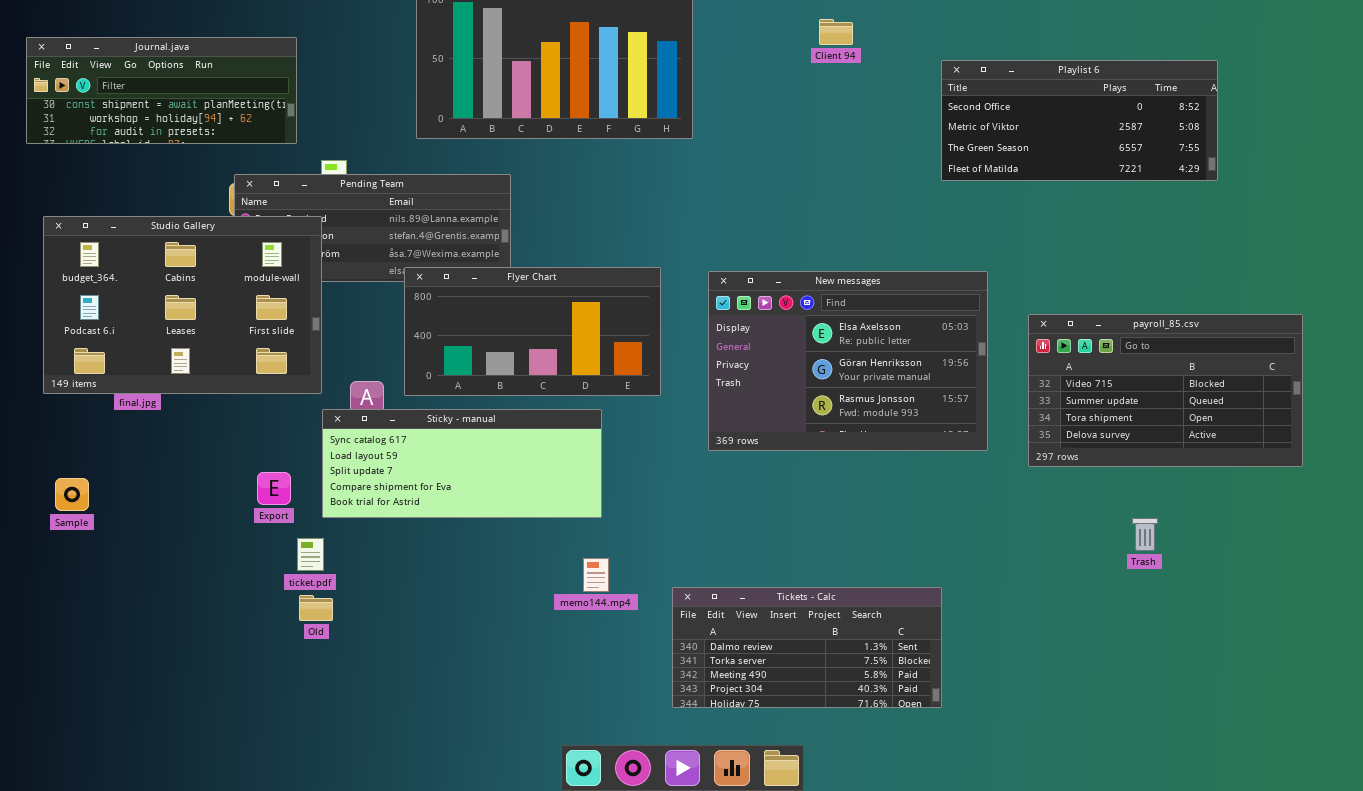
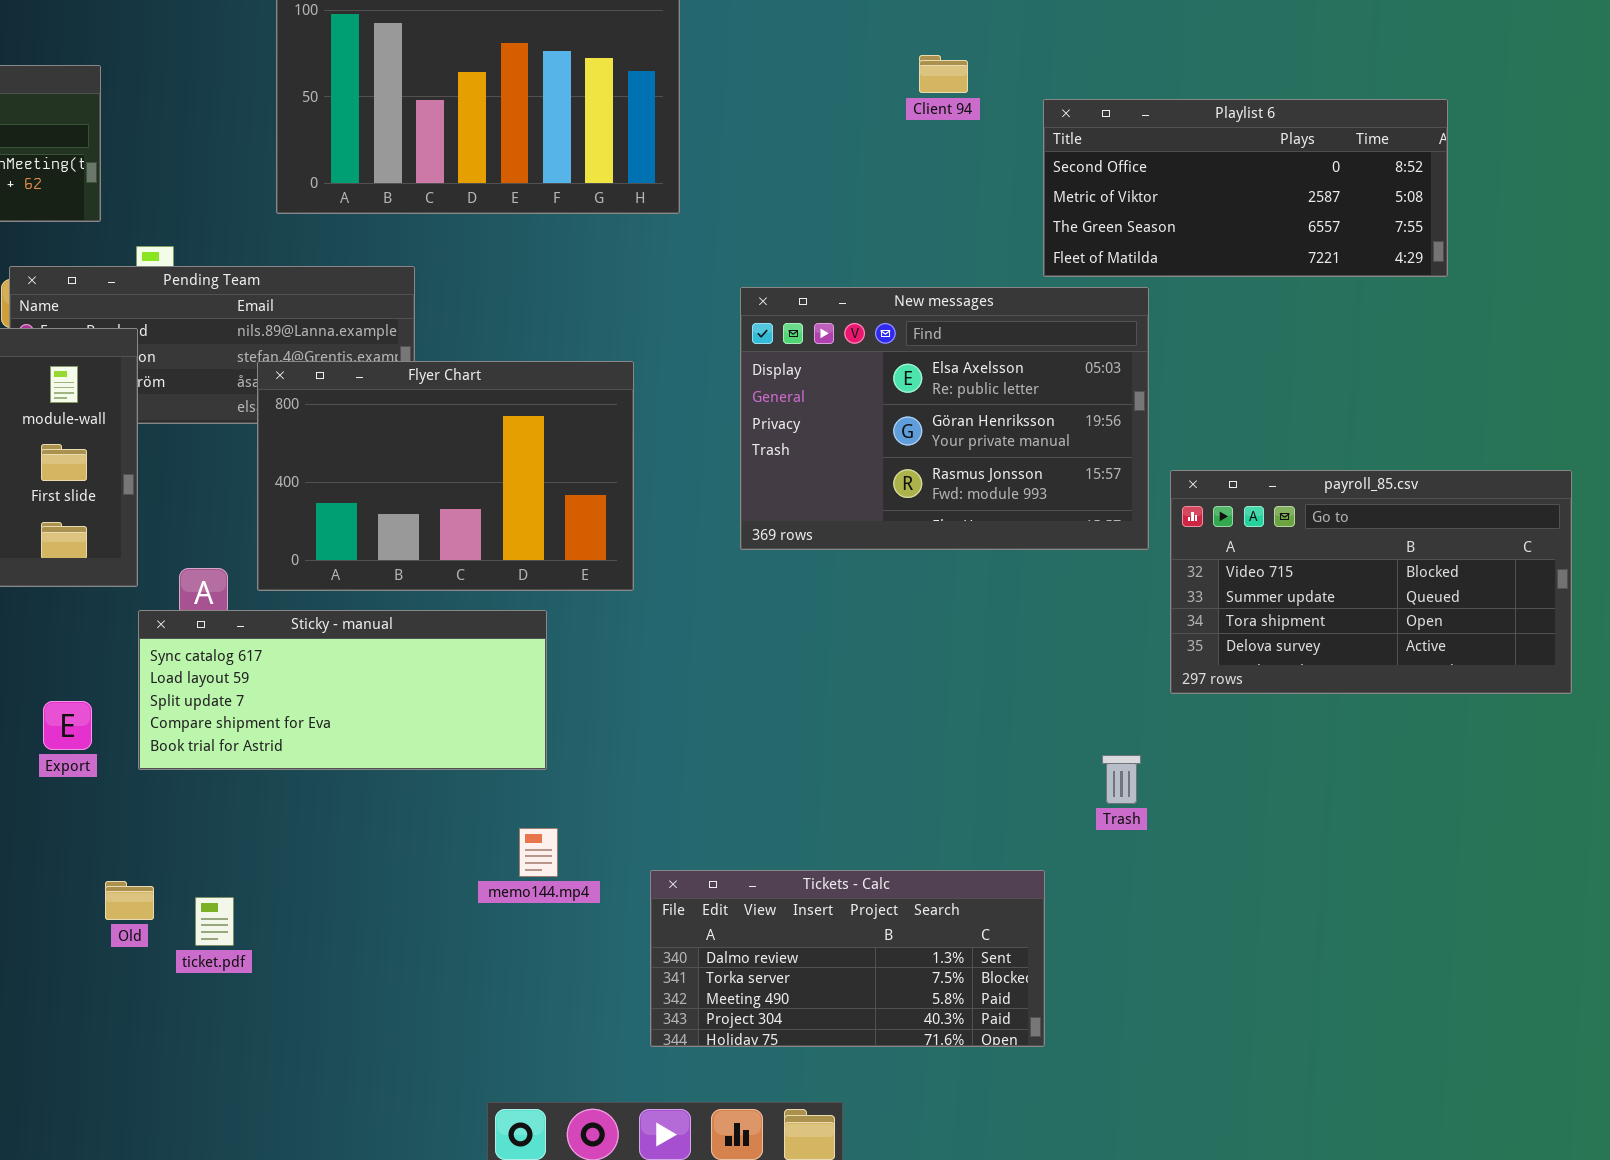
Client 94: [819,19,853,45] -> [919,55,968,93], moved
Flyer Chart: [404,267,661,396] -> [257,361,634,591], resized
New messages: [708,271,988,451] -> [740,287,1149,550], moved
Trash: [1132,518,1158,551] -> [1102,755,1141,804], moved
ticket.pdf: [297,538,324,571] -> [195,897,234,946], moved

